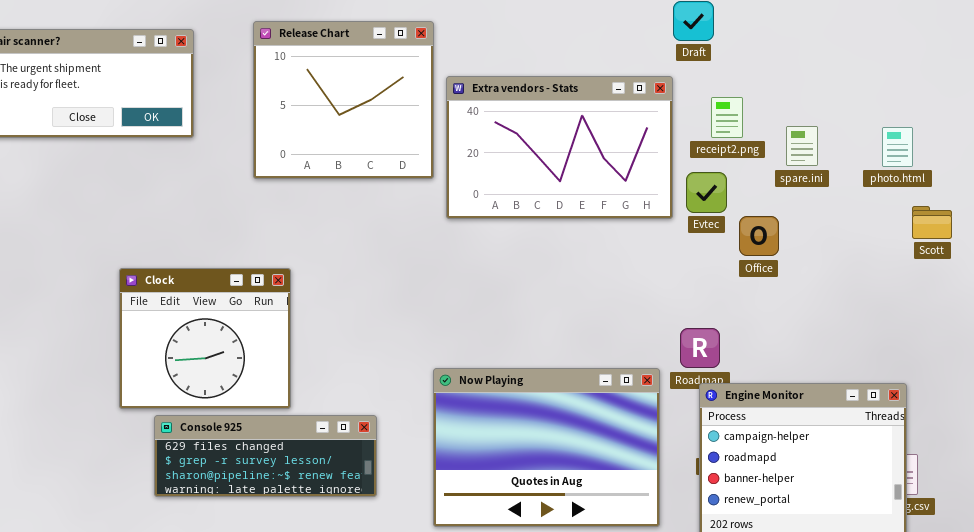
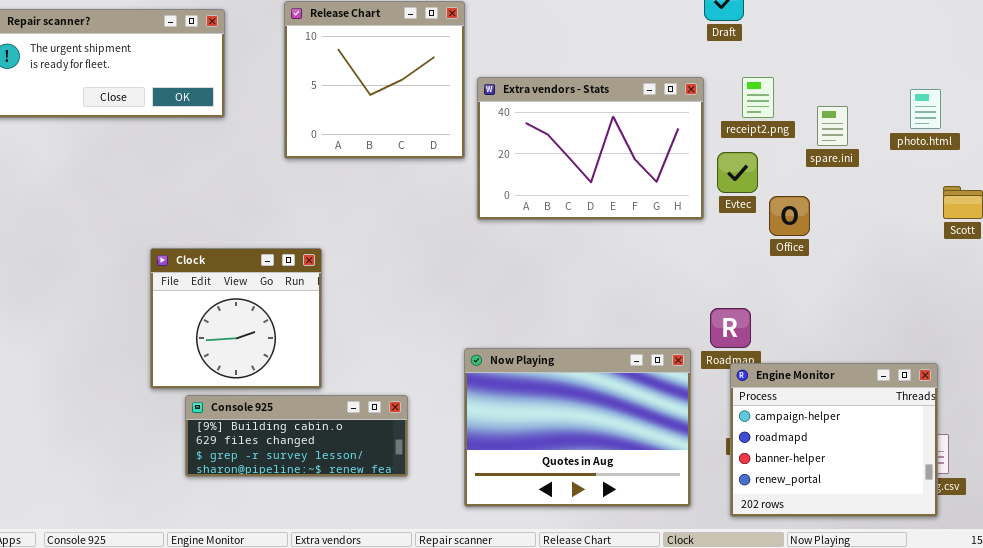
Extra vendors - Stats: [446,76,673,219] -> [477,77,704,220], moved
photo.html: [882,127,913,167] -> [910,89,941,129], moved
Console 925: [154,415,377,497] -> [185,395,408,477], scrolled up 1 row

